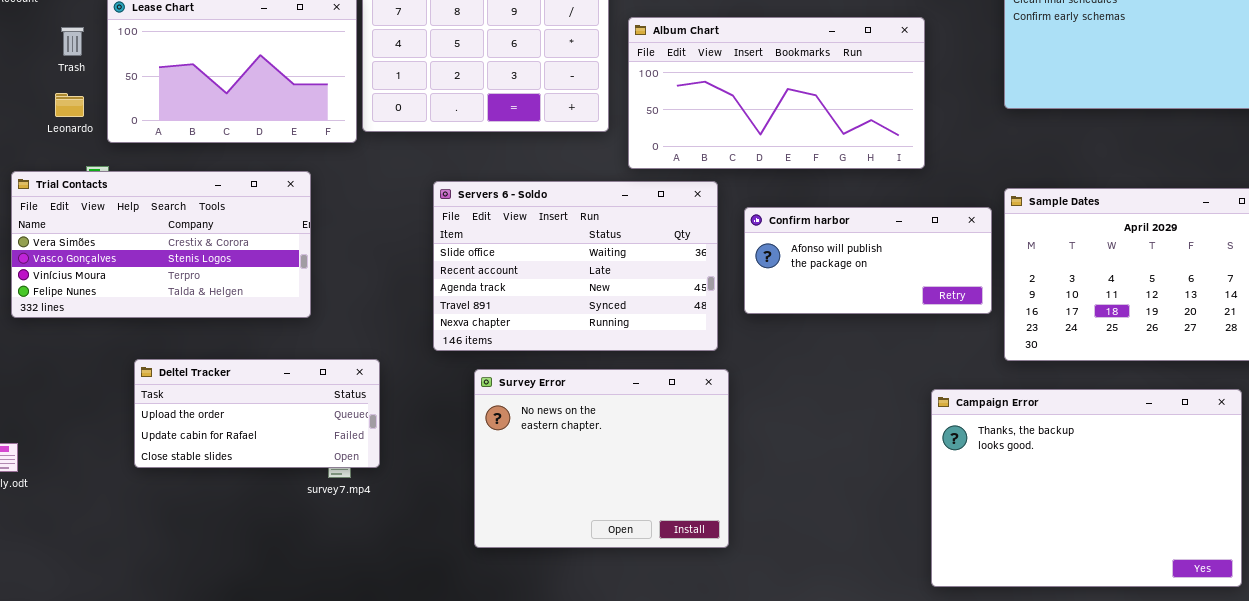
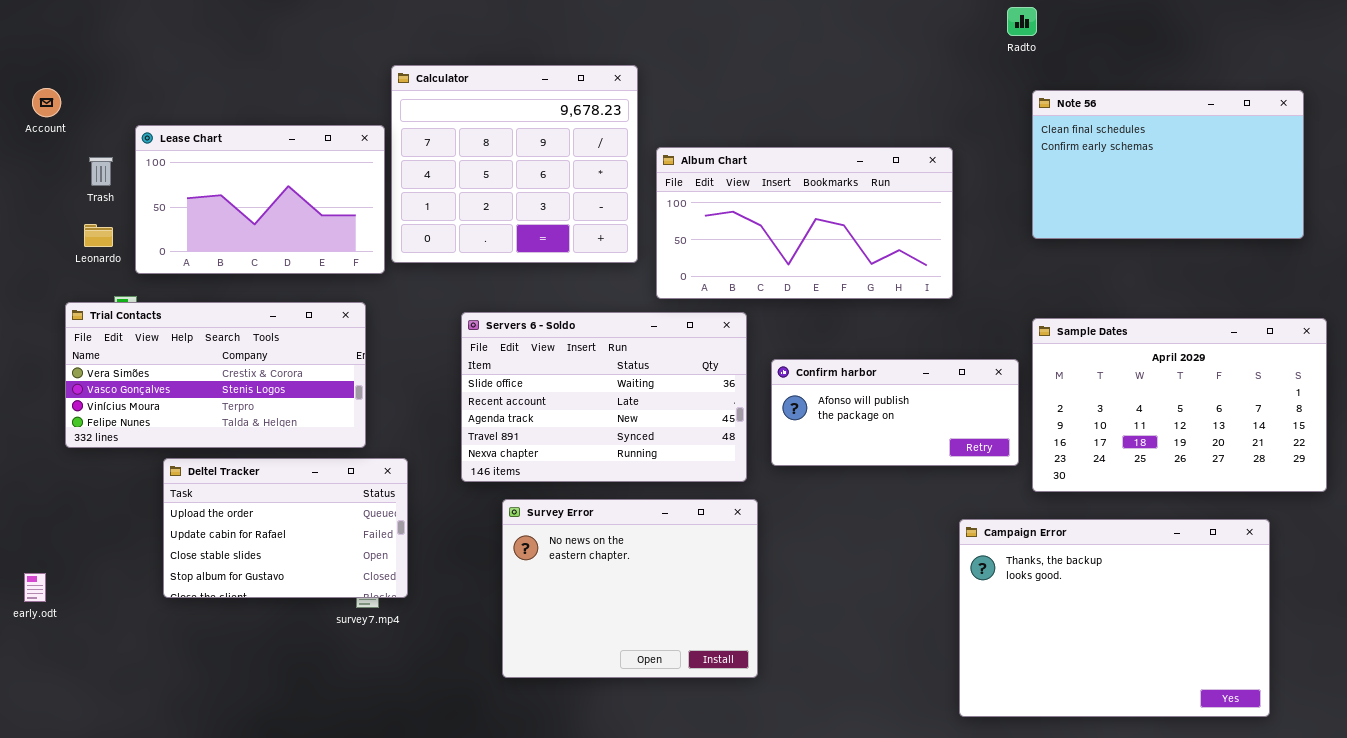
Trial Contacts: [11,171,311,318] -> [65,302,366,448], moved
Confirm harbor: [744,207,992,314] -> [771,359,1019,466], moved
Deltel Tracker: [134,359,380,468] -> [163,458,408,598], resized

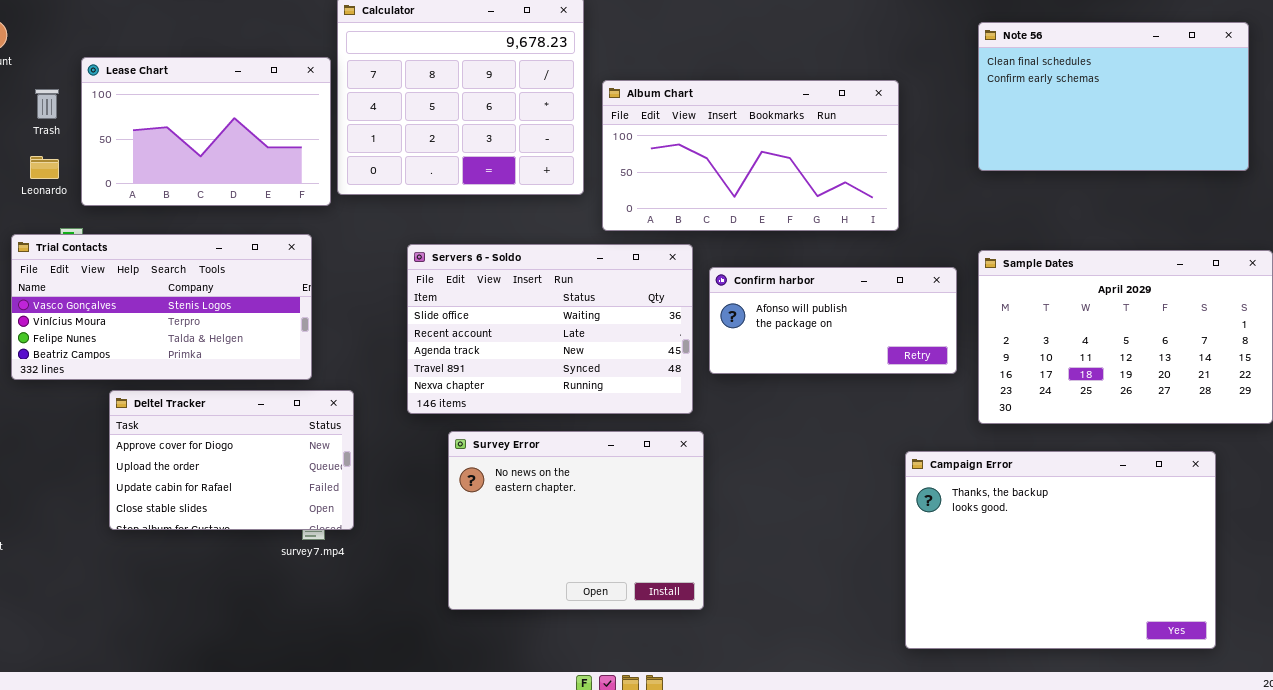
Trial Contacts: [65,302,366,448] -> [11,234,312,380], scrolled down 1 row
Confirm harbor: [771,359,1019,466] -> [709,267,957,374], moved
Deltel Tracker: [163,458,408,598] -> [109,390,354,530], scrolled up 1 row

